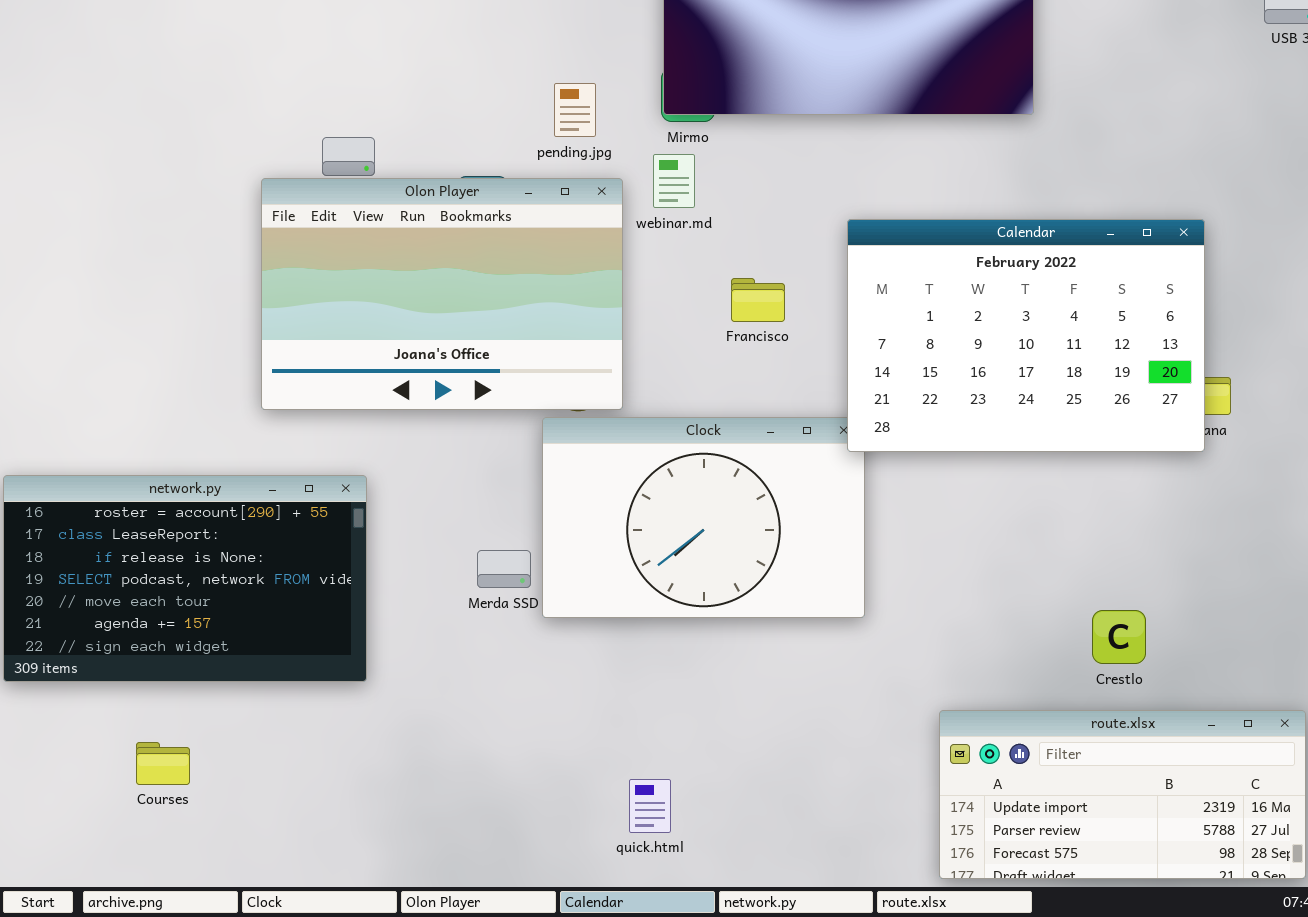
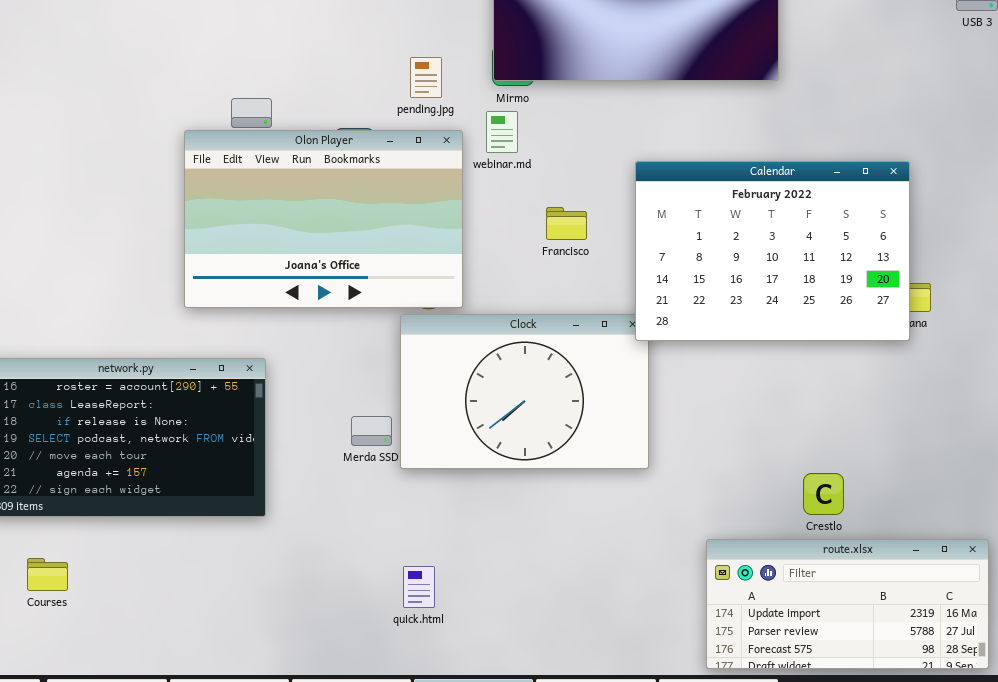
Crestlo: [1092,610,1146,664] -> [803,473,844,515], moved
Courses: [136,742,190,785] -> [27,558,68,591], moved
quick.html: [629,779,671,833] -> [403,566,435,608], moved

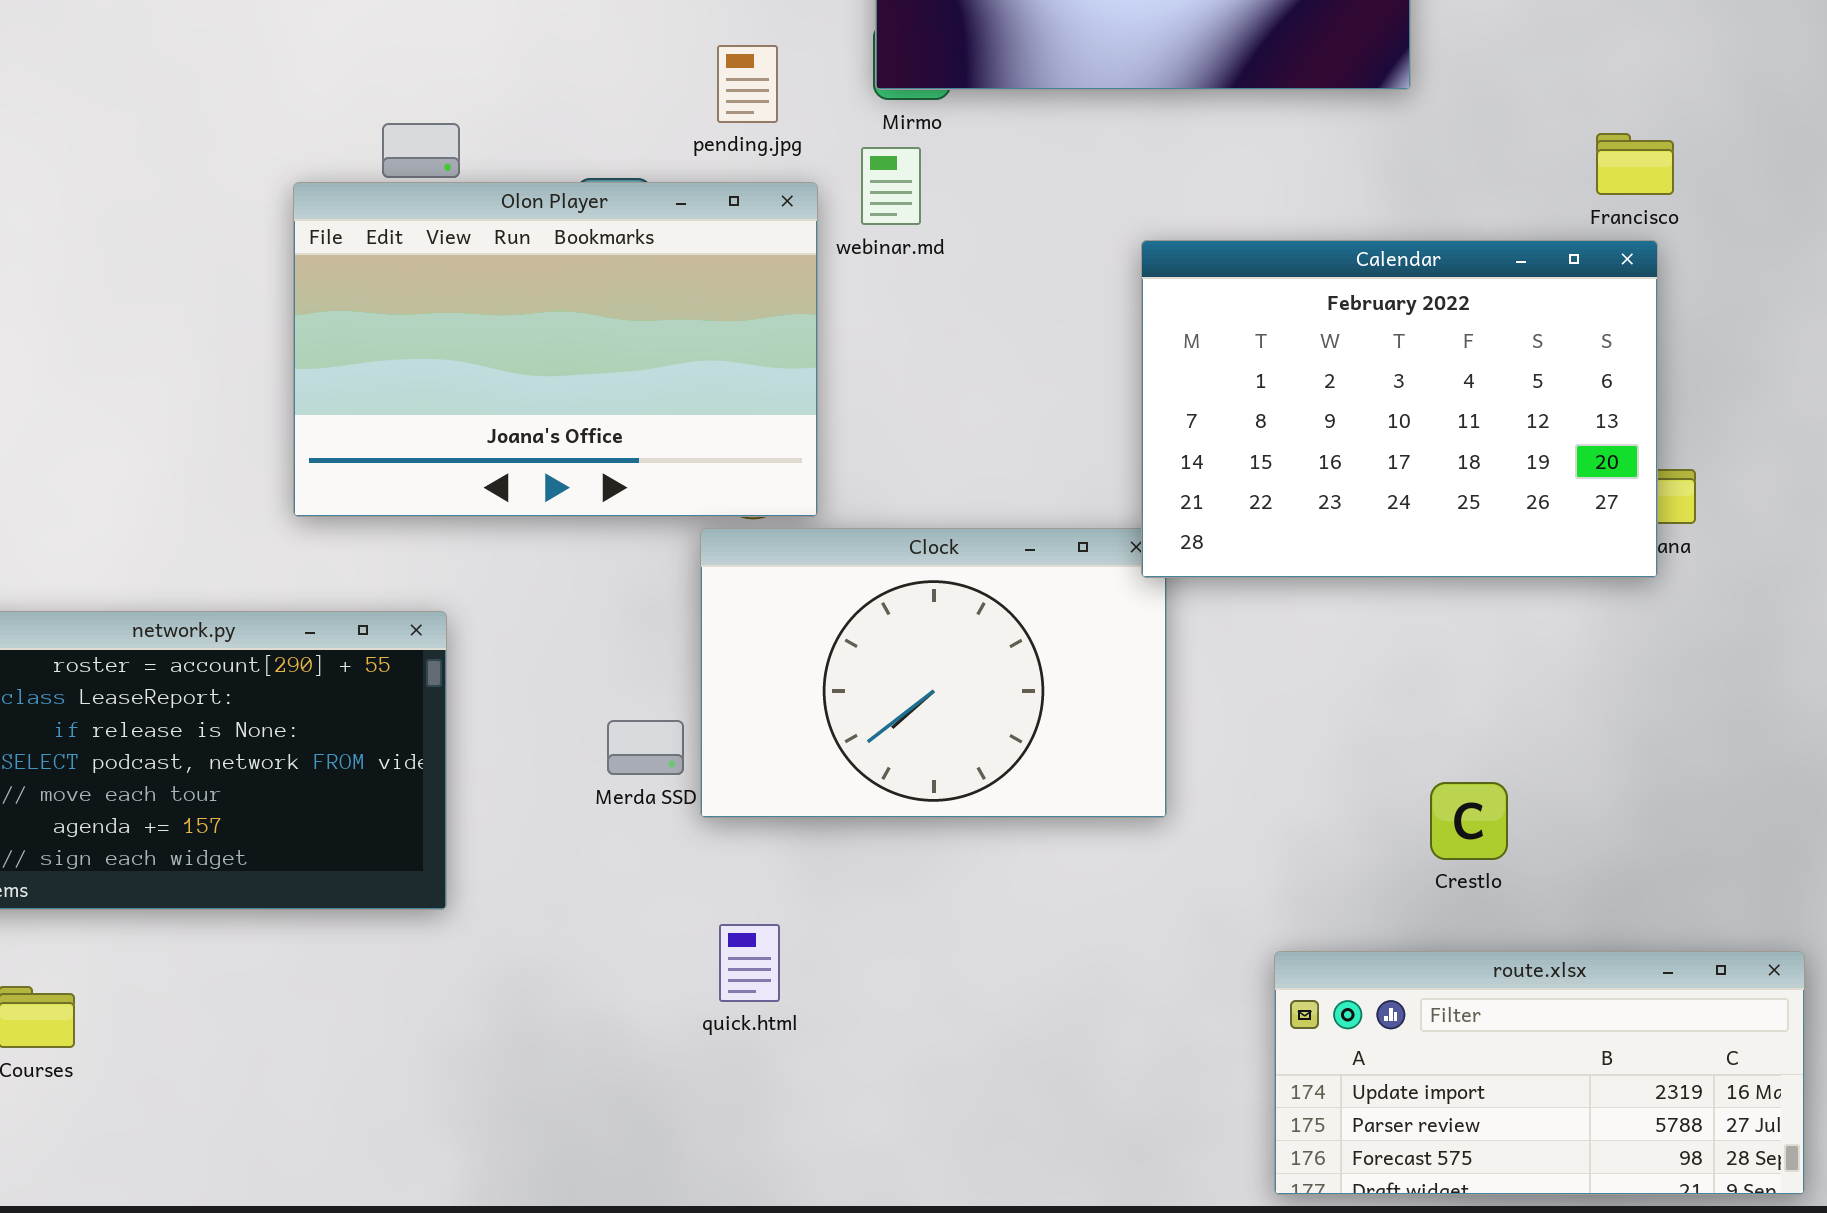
Francisco: [546,207,587,240] -> [1596,133,1674,195], moved
Crestlo: [803,473,844,515] -> [1430,782,1508,860], moved
quick.html: [403,566,435,608] -> [719,924,780,1002], moved

